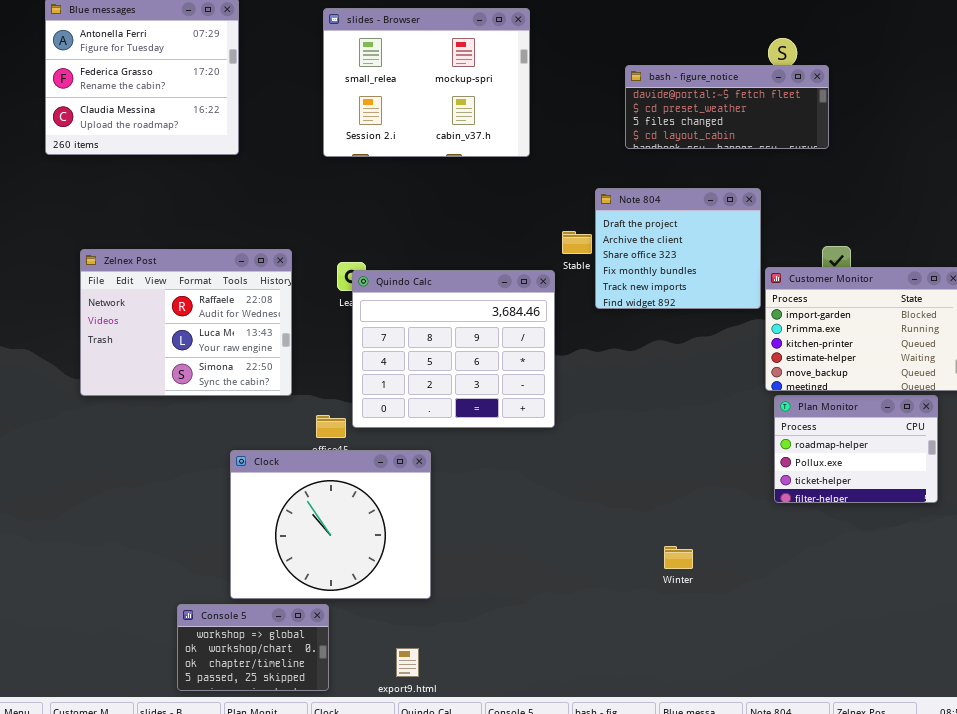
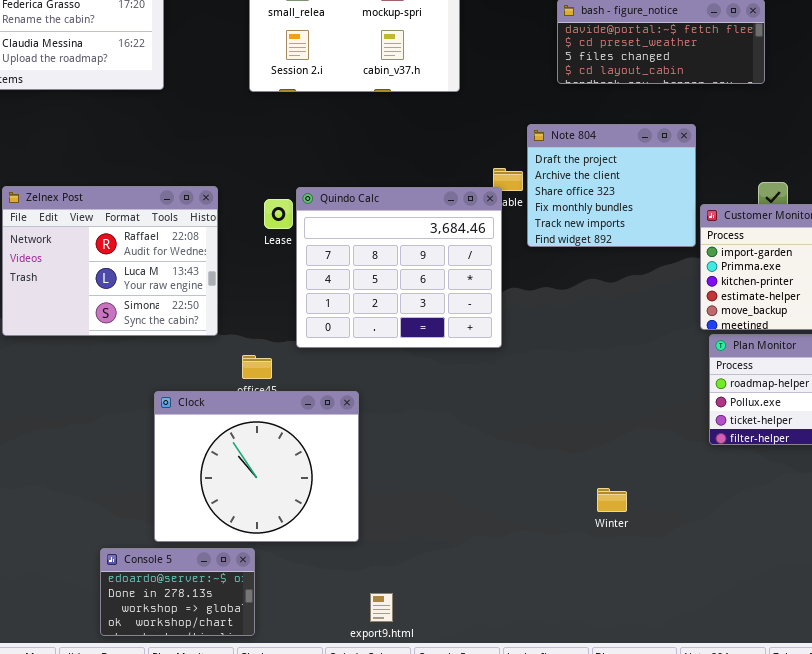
Quindo Calc: [352,270,555,428] -> [296,187,502,348], moved
Console 5: [177,604,329,691] -> [100,548,255,636], scrolled up 2 rows
export9.html: [396,648,419,677] -> [370,593,393,622], moved

